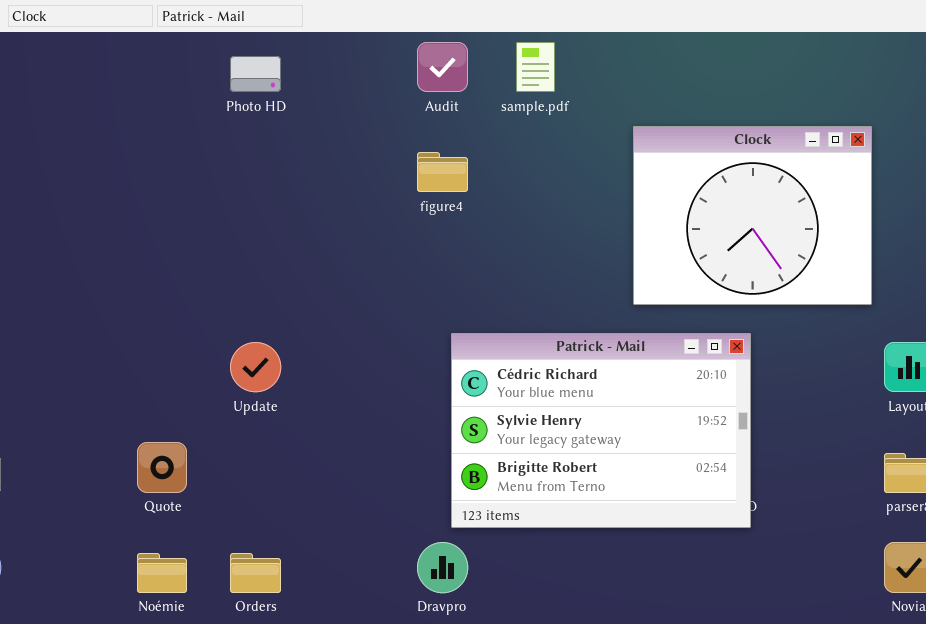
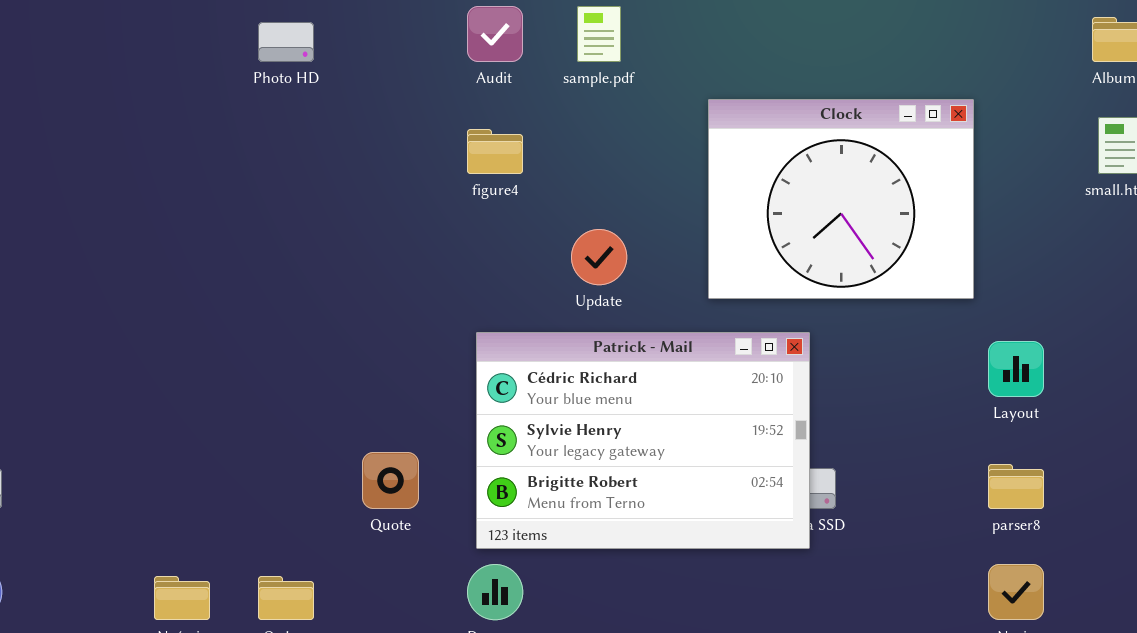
Patrick - Mail: [451,333,751,528] -> [476,332,810,549], moved
Update: [230,342,281,392] -> [571,229,627,285], moved
Quote: [137,442,187,493] -> [362,452,419,509], moved

